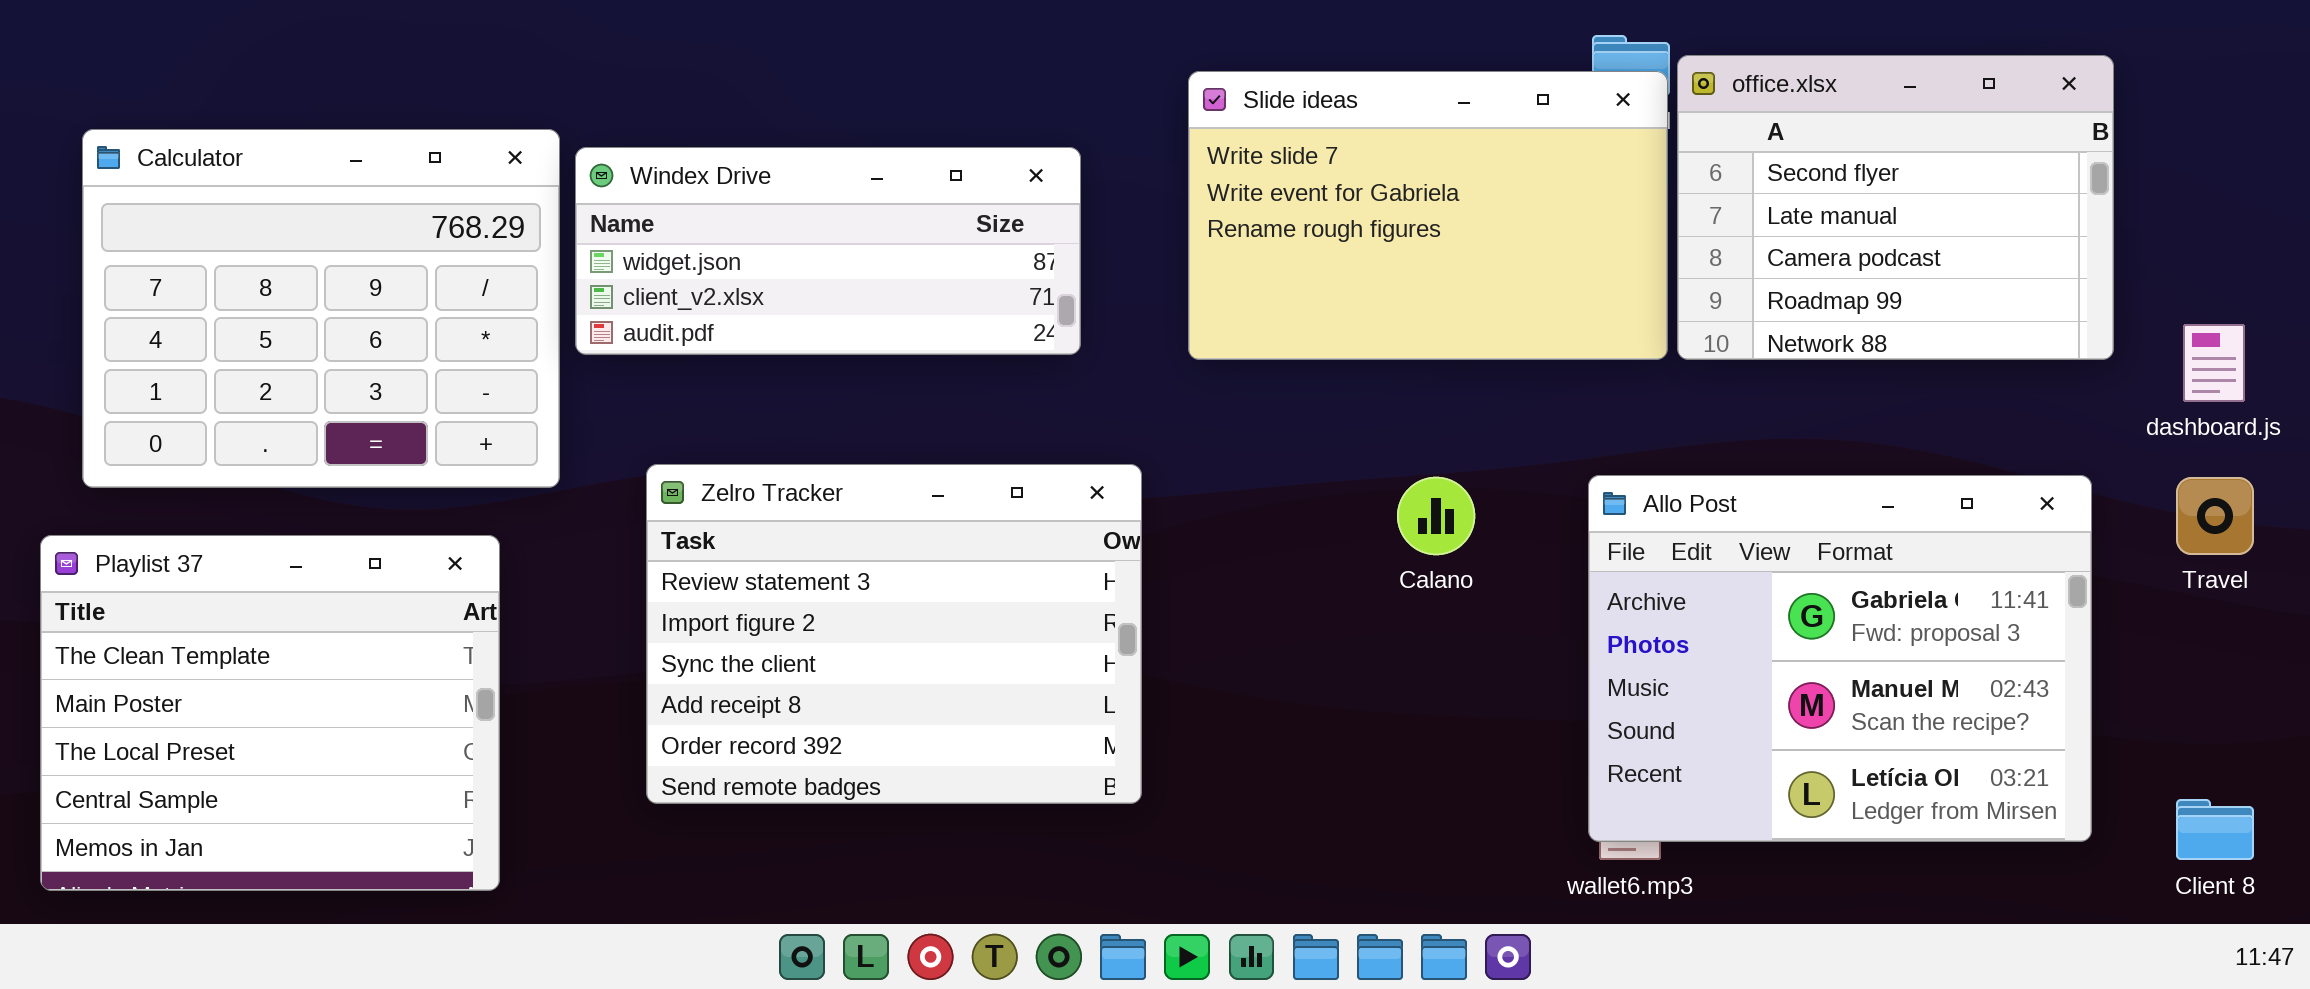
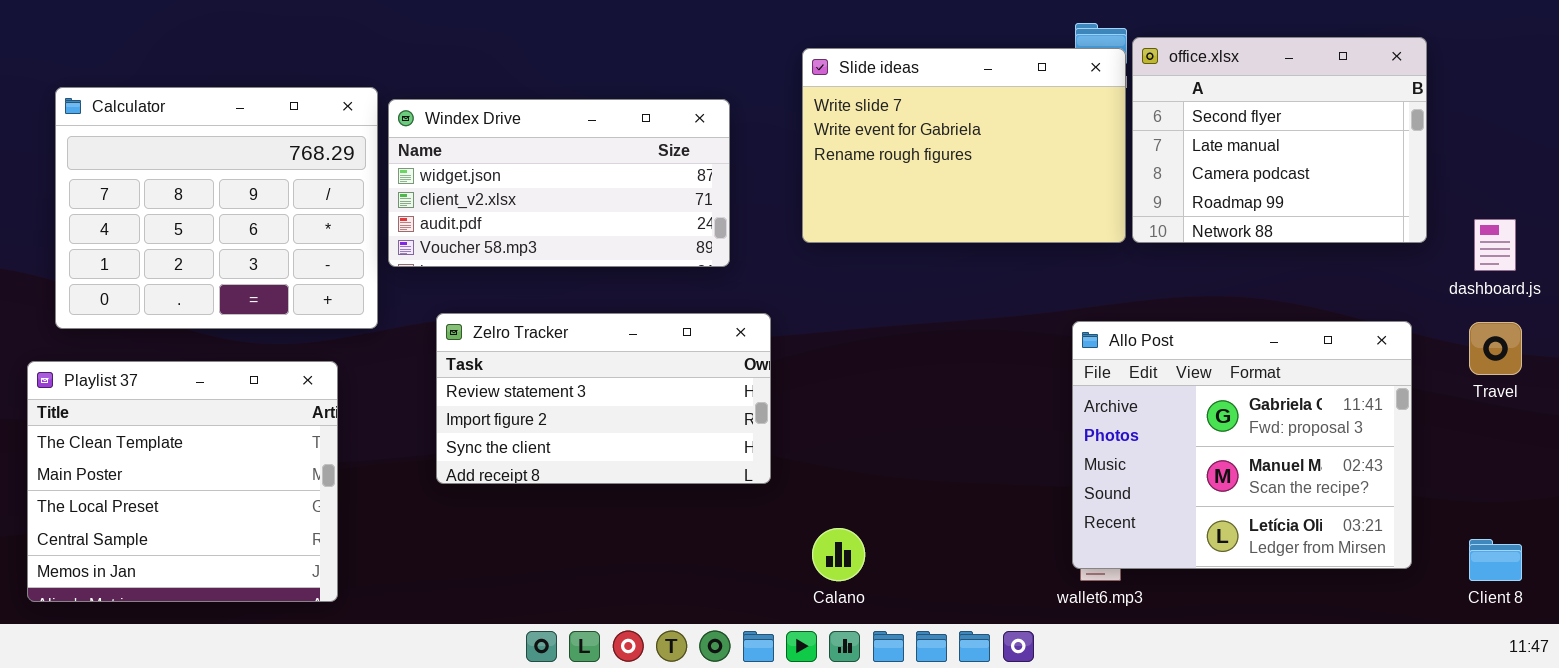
Windex Drive: [575,147,1081,355] -> [388,99,730,267], resized
Zelro Tracker: [646,464,1142,804] -> [436,313,771,484], resized
Calano: [1397,477,1475,555] -> [812,528,865,581], moved

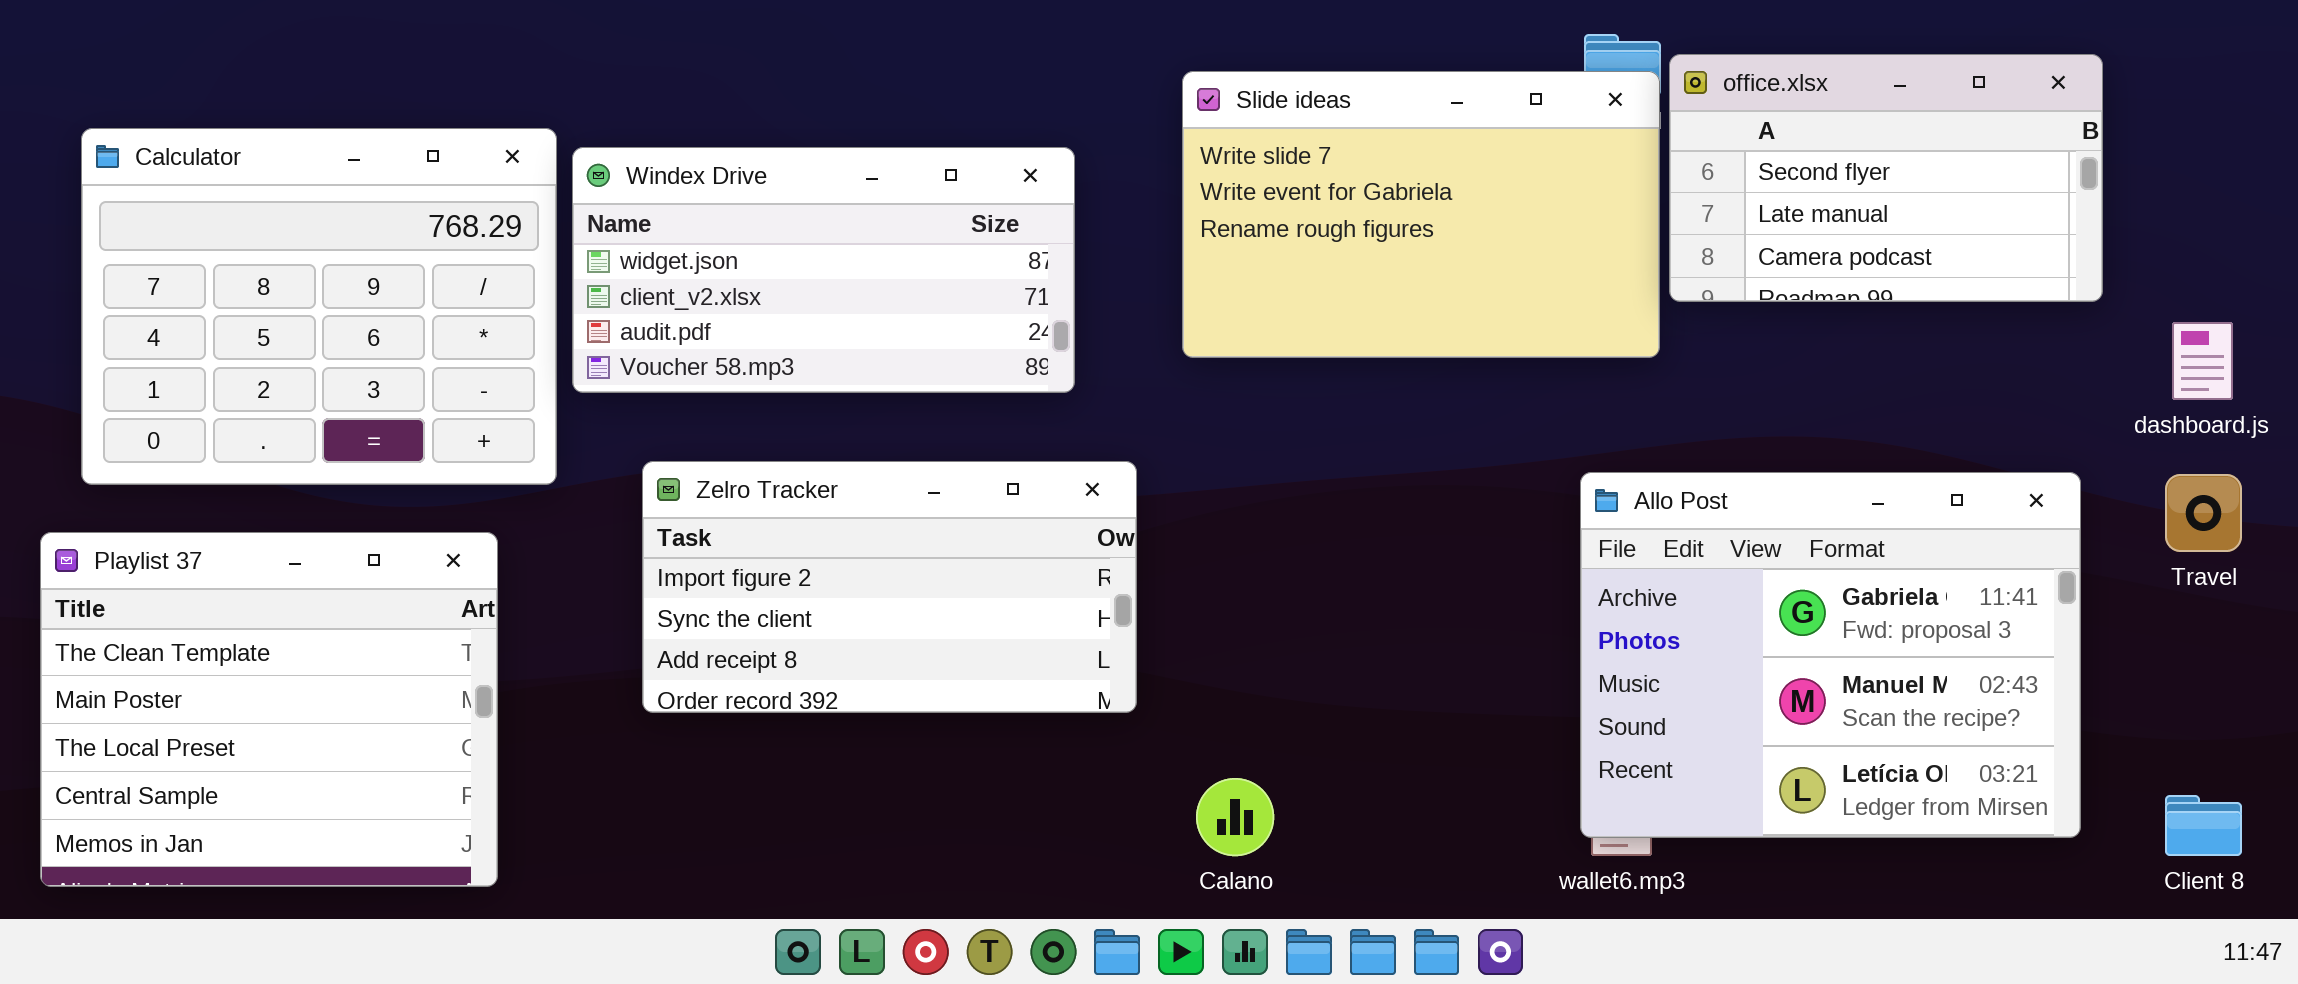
office.xlsx: [1132,37,1427,243] -> [1669,54,2103,302], resized
Zelro Tracker: [436,313,771,484] -> [642,461,1137,713], scrolled down 1 row

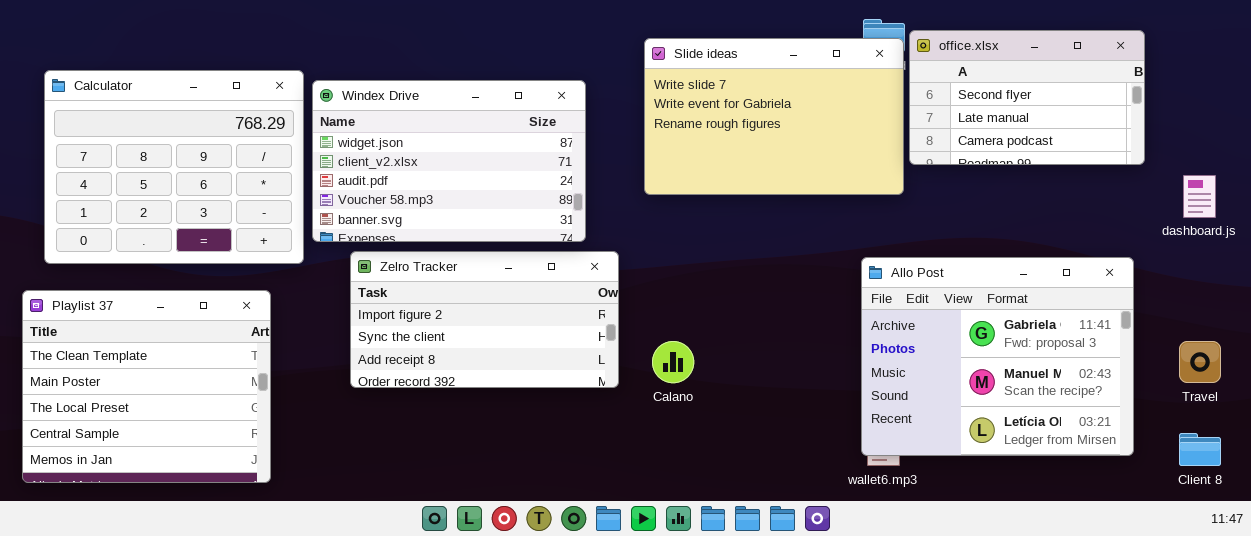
Windex Drive: [572,147,1075,393] -> [312,80,586,242], resized
Travel: [2165,474,2242,552] -> [1179,341,1221,383], moved
Calano: [1196,778,1274,856] -> [652,341,694,383], moved

